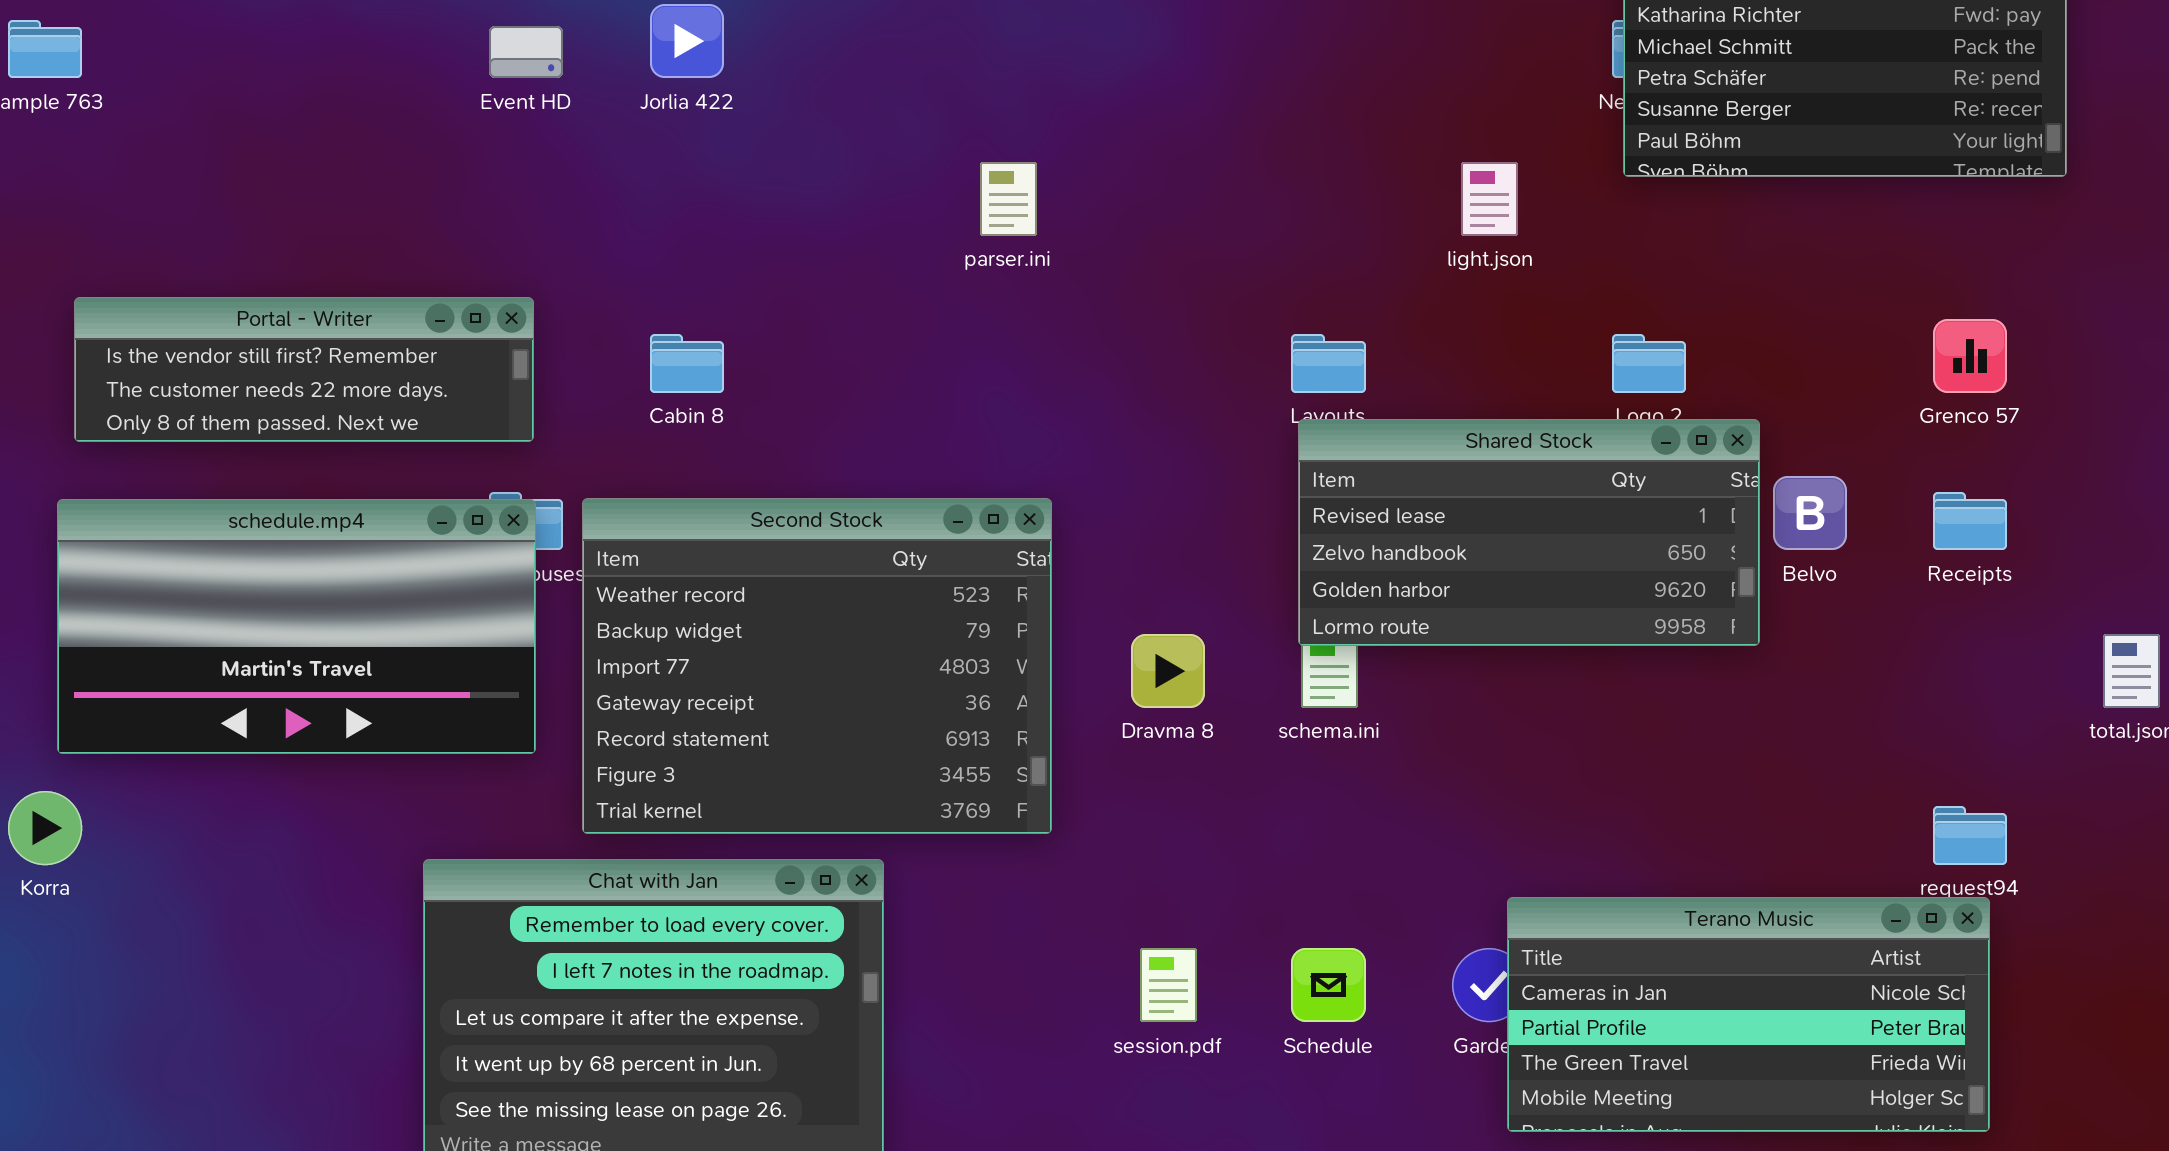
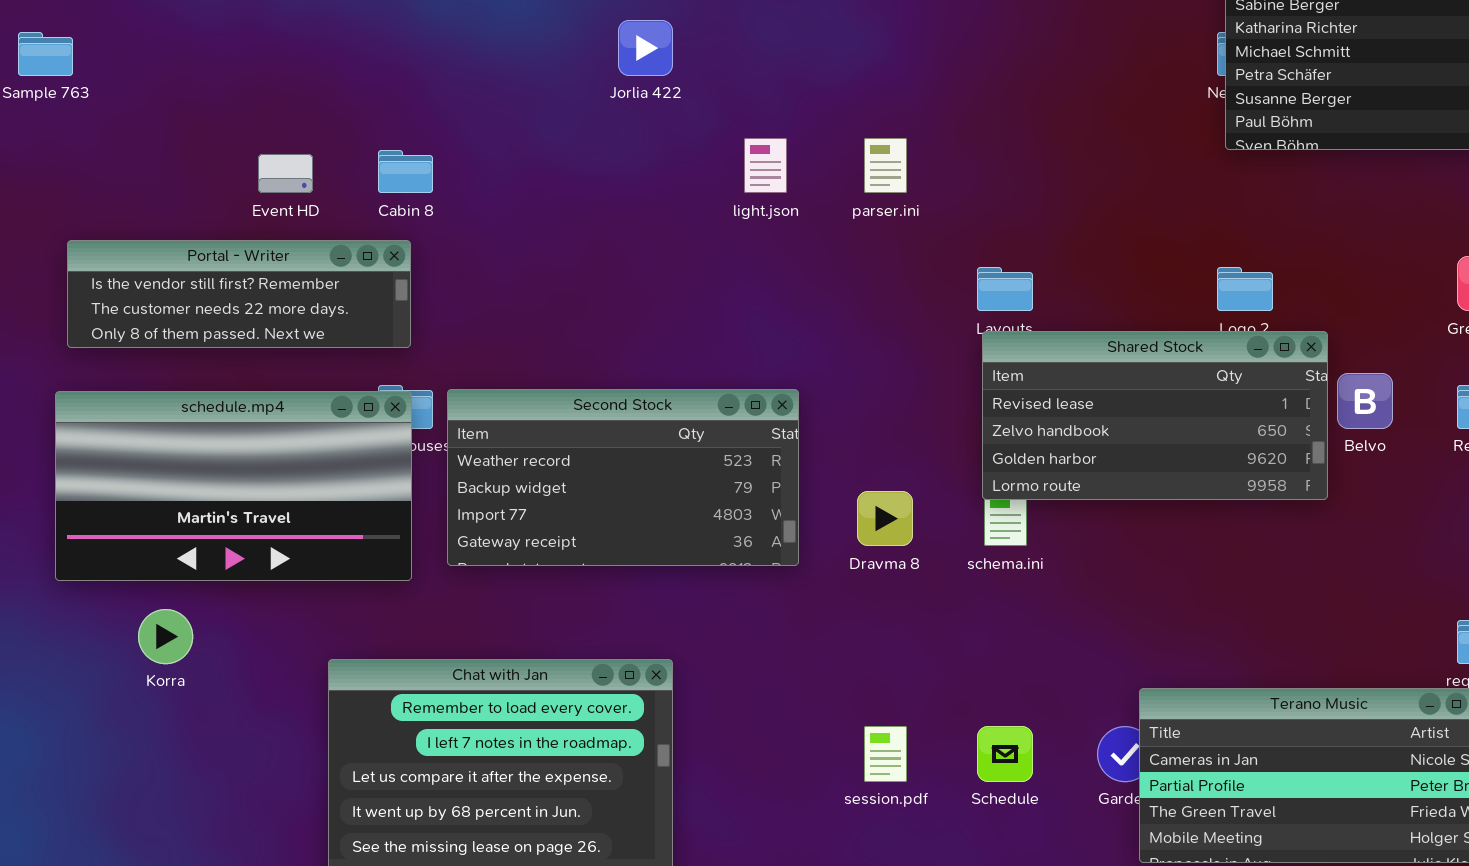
Jorlia 422: [650,4,724,78] -> [618,20,673,76], moved
Event HD: [489,26,563,78] -> [258,154,313,193], moved
parser.ini: [980,162,1037,236] -> [864,138,907,193], moved
light.json: [1461,162,1518,236] -> [744,138,787,193], moved
Cabin 8: [650,334,724,393] -> [378,150,433,193], moved
Second Stock: [582,498,1052,834] -> [447,389,799,566], resized
Korra: [8,791,82,865] -> [138,609,193,664], moved

